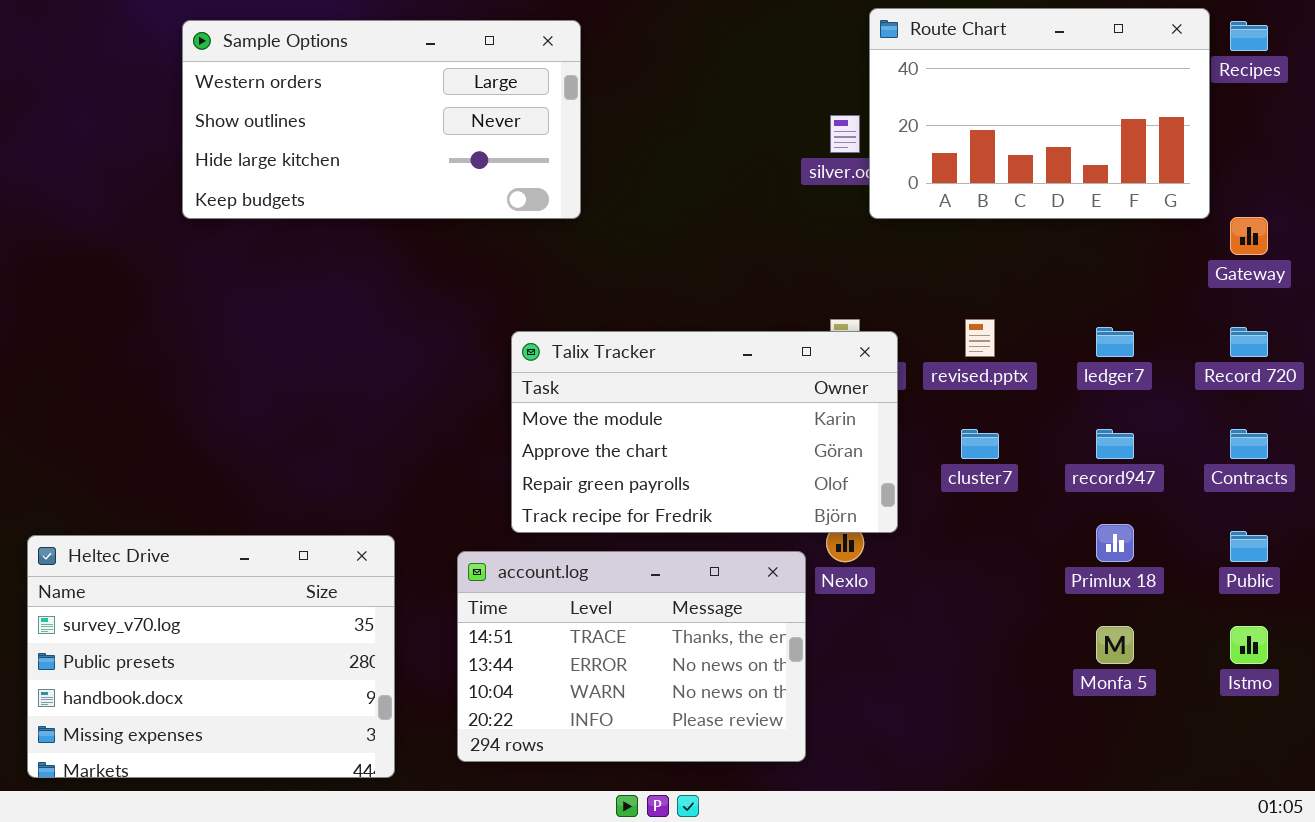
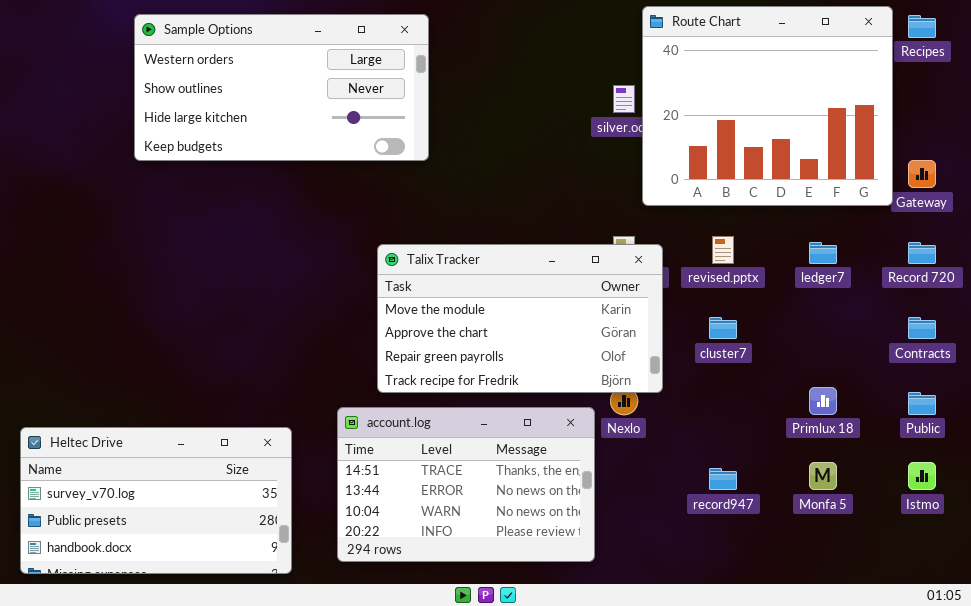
Route Chart: [869,8,1210,219] -> [642,6,893,206], resized
record947: [1096,429,1134,459] -> [709,468,737,490], moved
Heltec Drive: [27,535,395,778] -> [20,427,292,574], resized

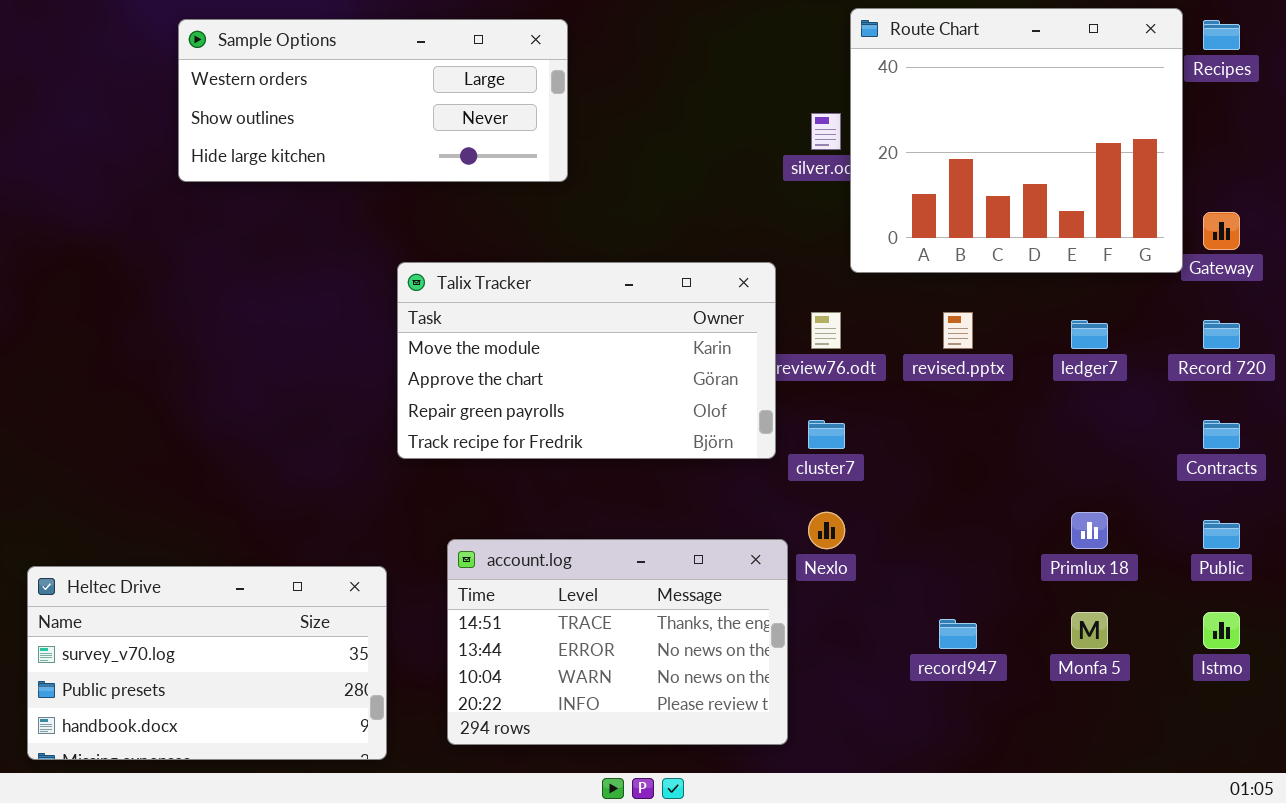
Sample Options: [134,14,429,161] -> [178,19,568,182], resized
Talix Tracker: [377,244,663,393] -> [397,262,776,459], moved
cluster7: [709,317,737,339] -> [808,420,845,449], moved

